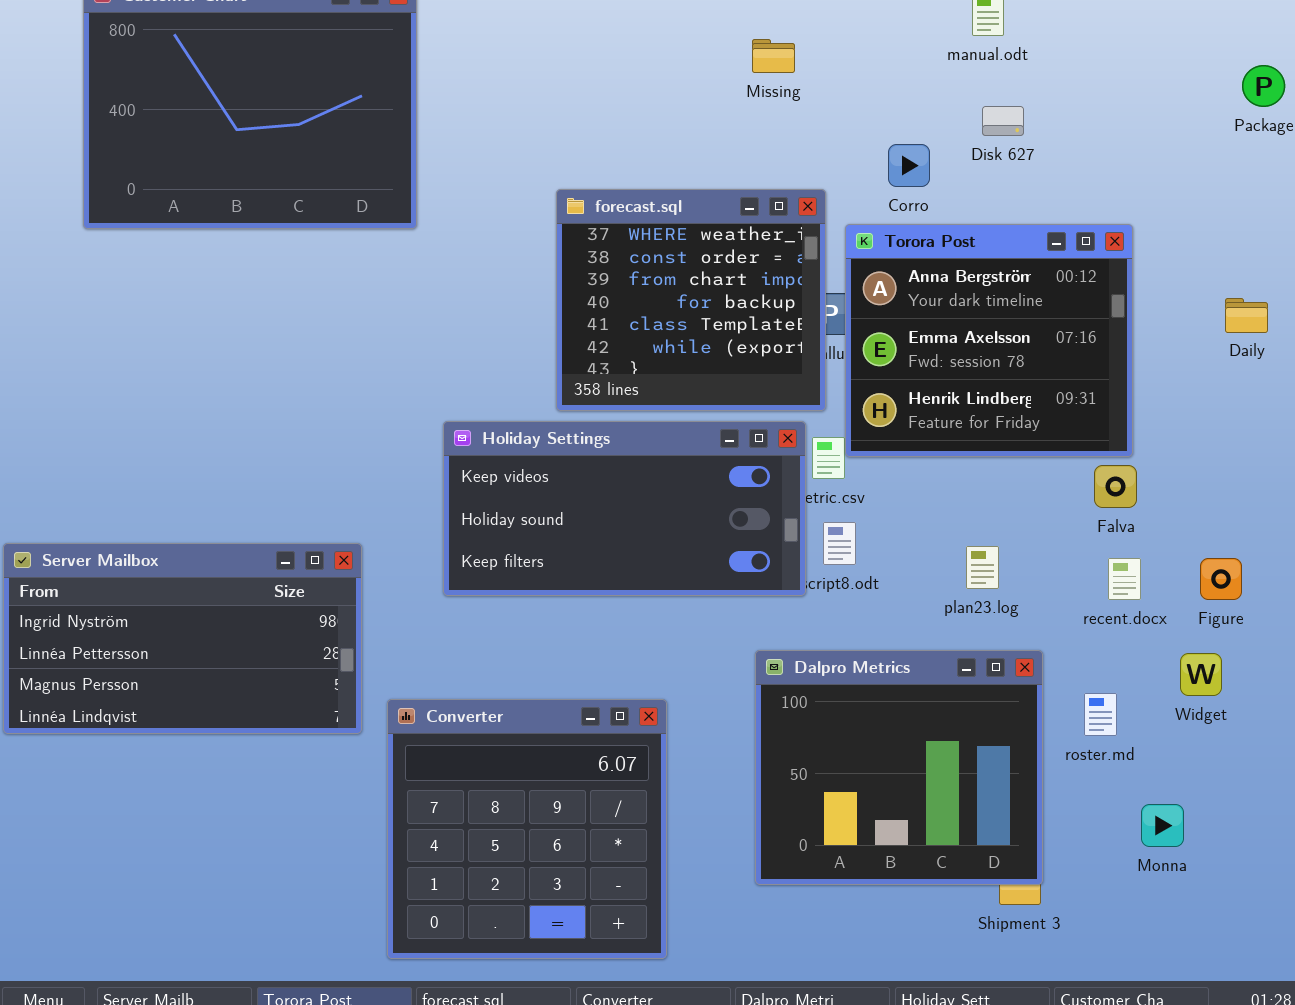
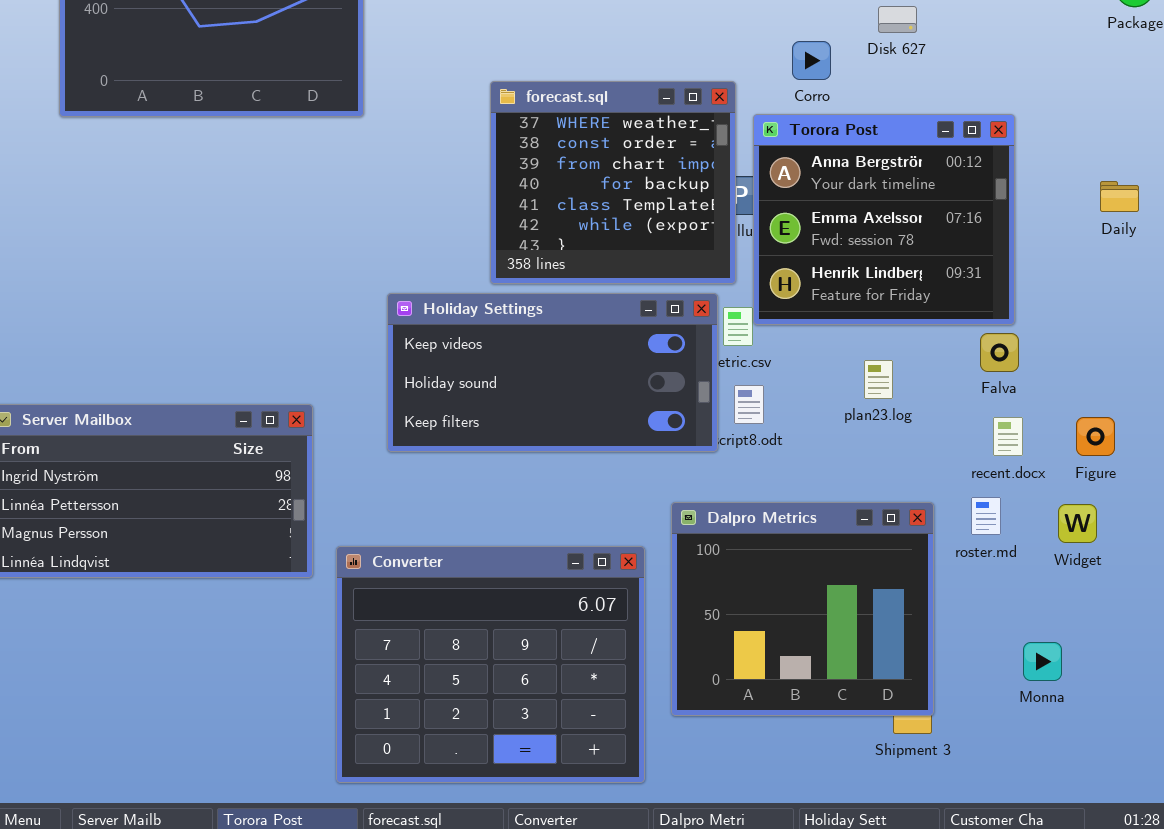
plan23.log: [966,546,999,589] -> [864,360,893,399], moved
roster.md: [1084,693,1117,736] -> [971,497,1001,535], moved
Converter: [387,699,667,959] -> [336,546,645,783], resized

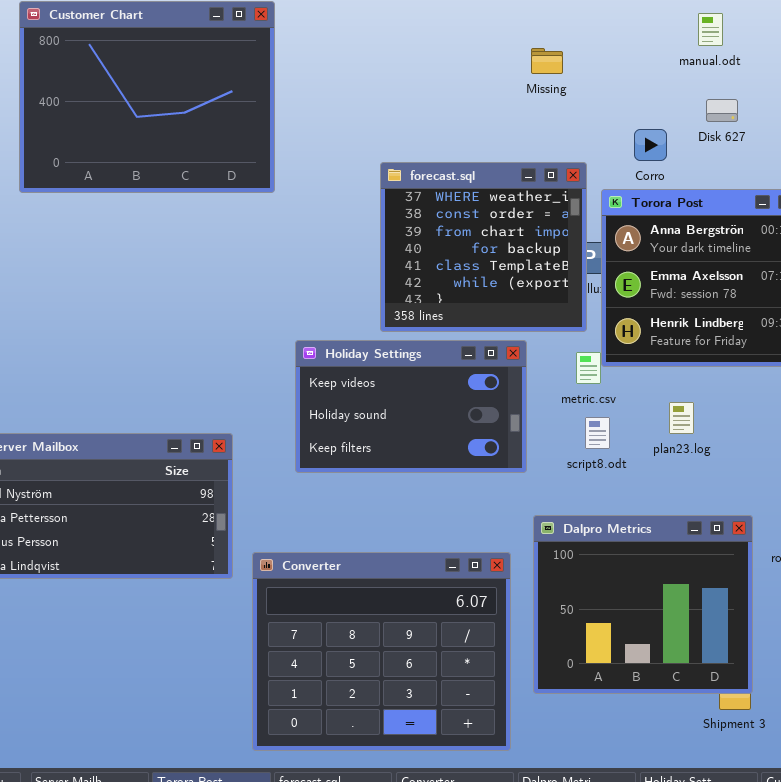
Holiday Settings: [387,293,718,452] -> [295,340,527,473], resized
plan23.log: [864,360,893,399] -> [669,402,694,434], moved

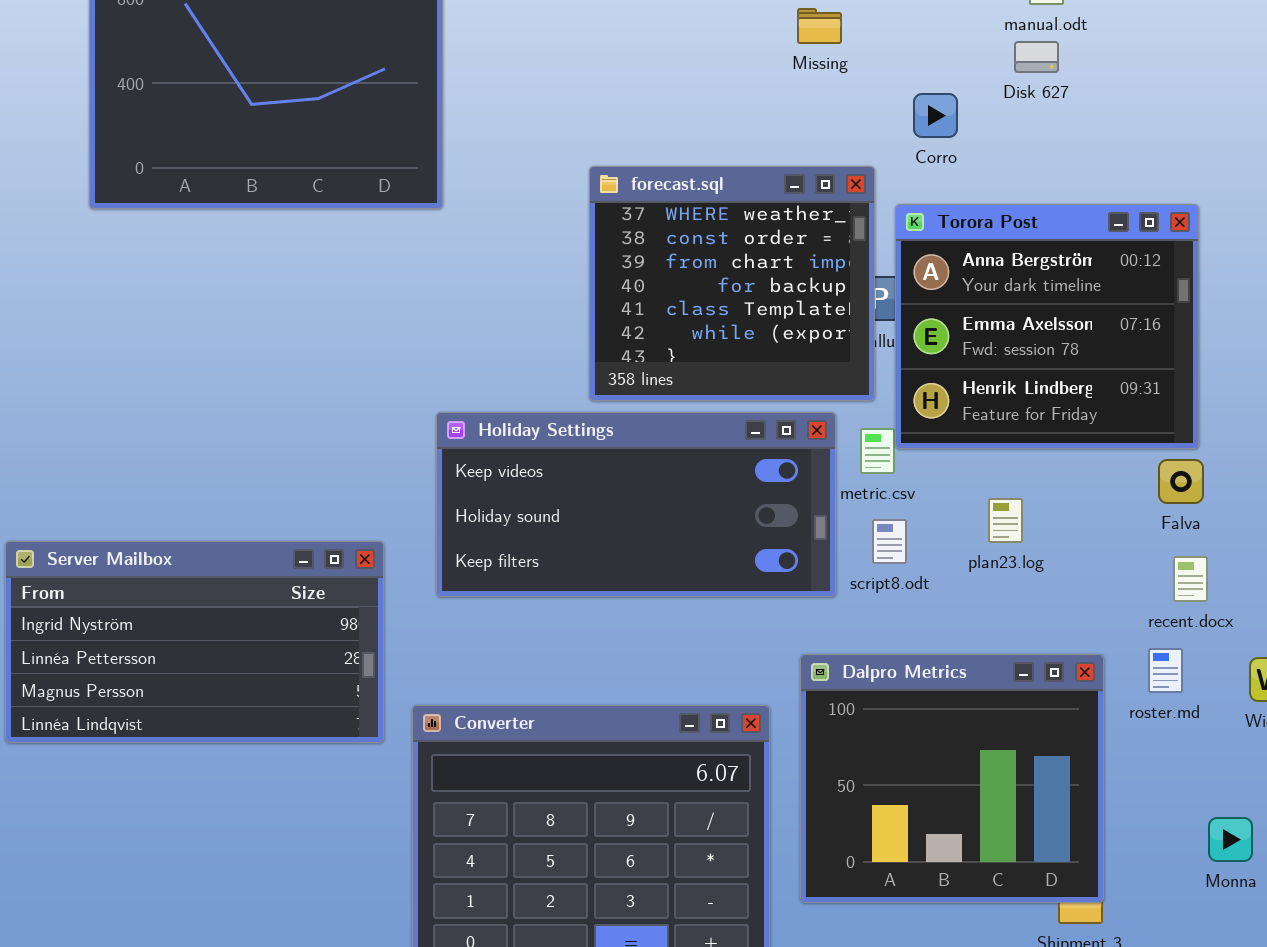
Disk 627: [706,99,738,122] -> [1014,41,1059,73], moved
Corro: [634,129,667,161] -> [913,93,958,138], moved
Holiday Settings: [295,340,527,473] -> [436,412,836,597], moved, resized

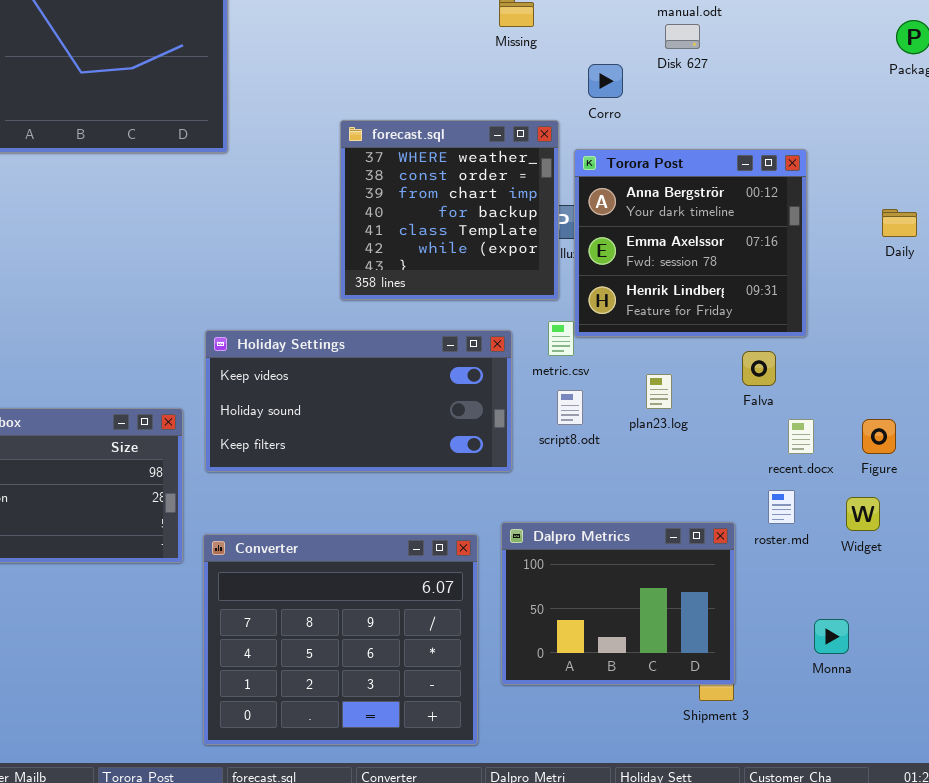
Holiday Settings: [436,412,836,597] -> [205,330,512,472], moved
Falva: [1158,459,1204,504] -> [742,351,776,386], moved
Dalpro Metrics: [800,654,1104,903] -> [501,522,735,685], resized

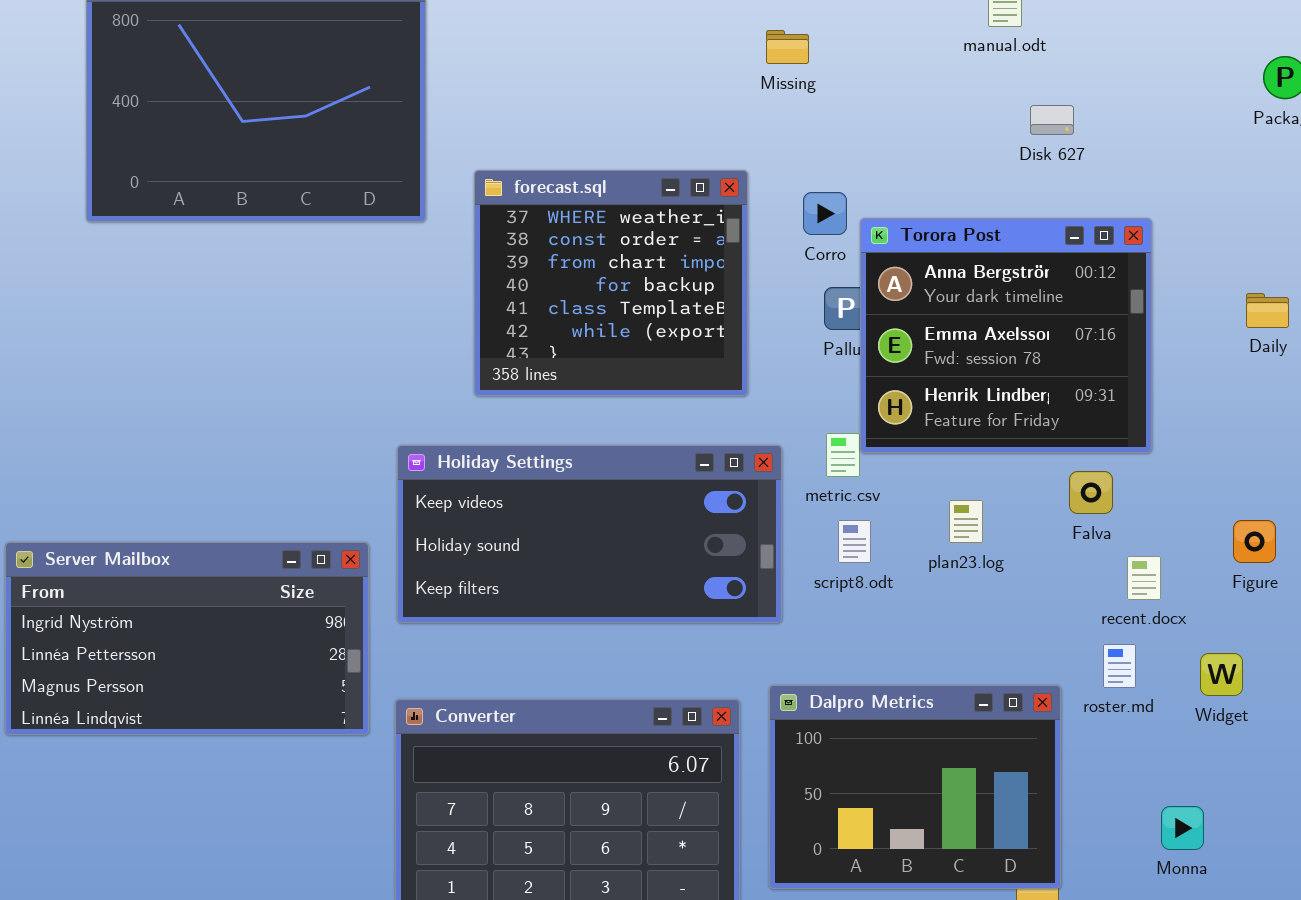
Disk 627: [665,24,700,49] -> [1030,105,1074,135], moved
Corro: [588,64,623,98] -> [803,192,847,235], moved
forecast.sql: [340,120,559,300] -> [474,170,748,396], moved
Figure: [862,419,896,454] -> [1233,520,1276,563], moved

